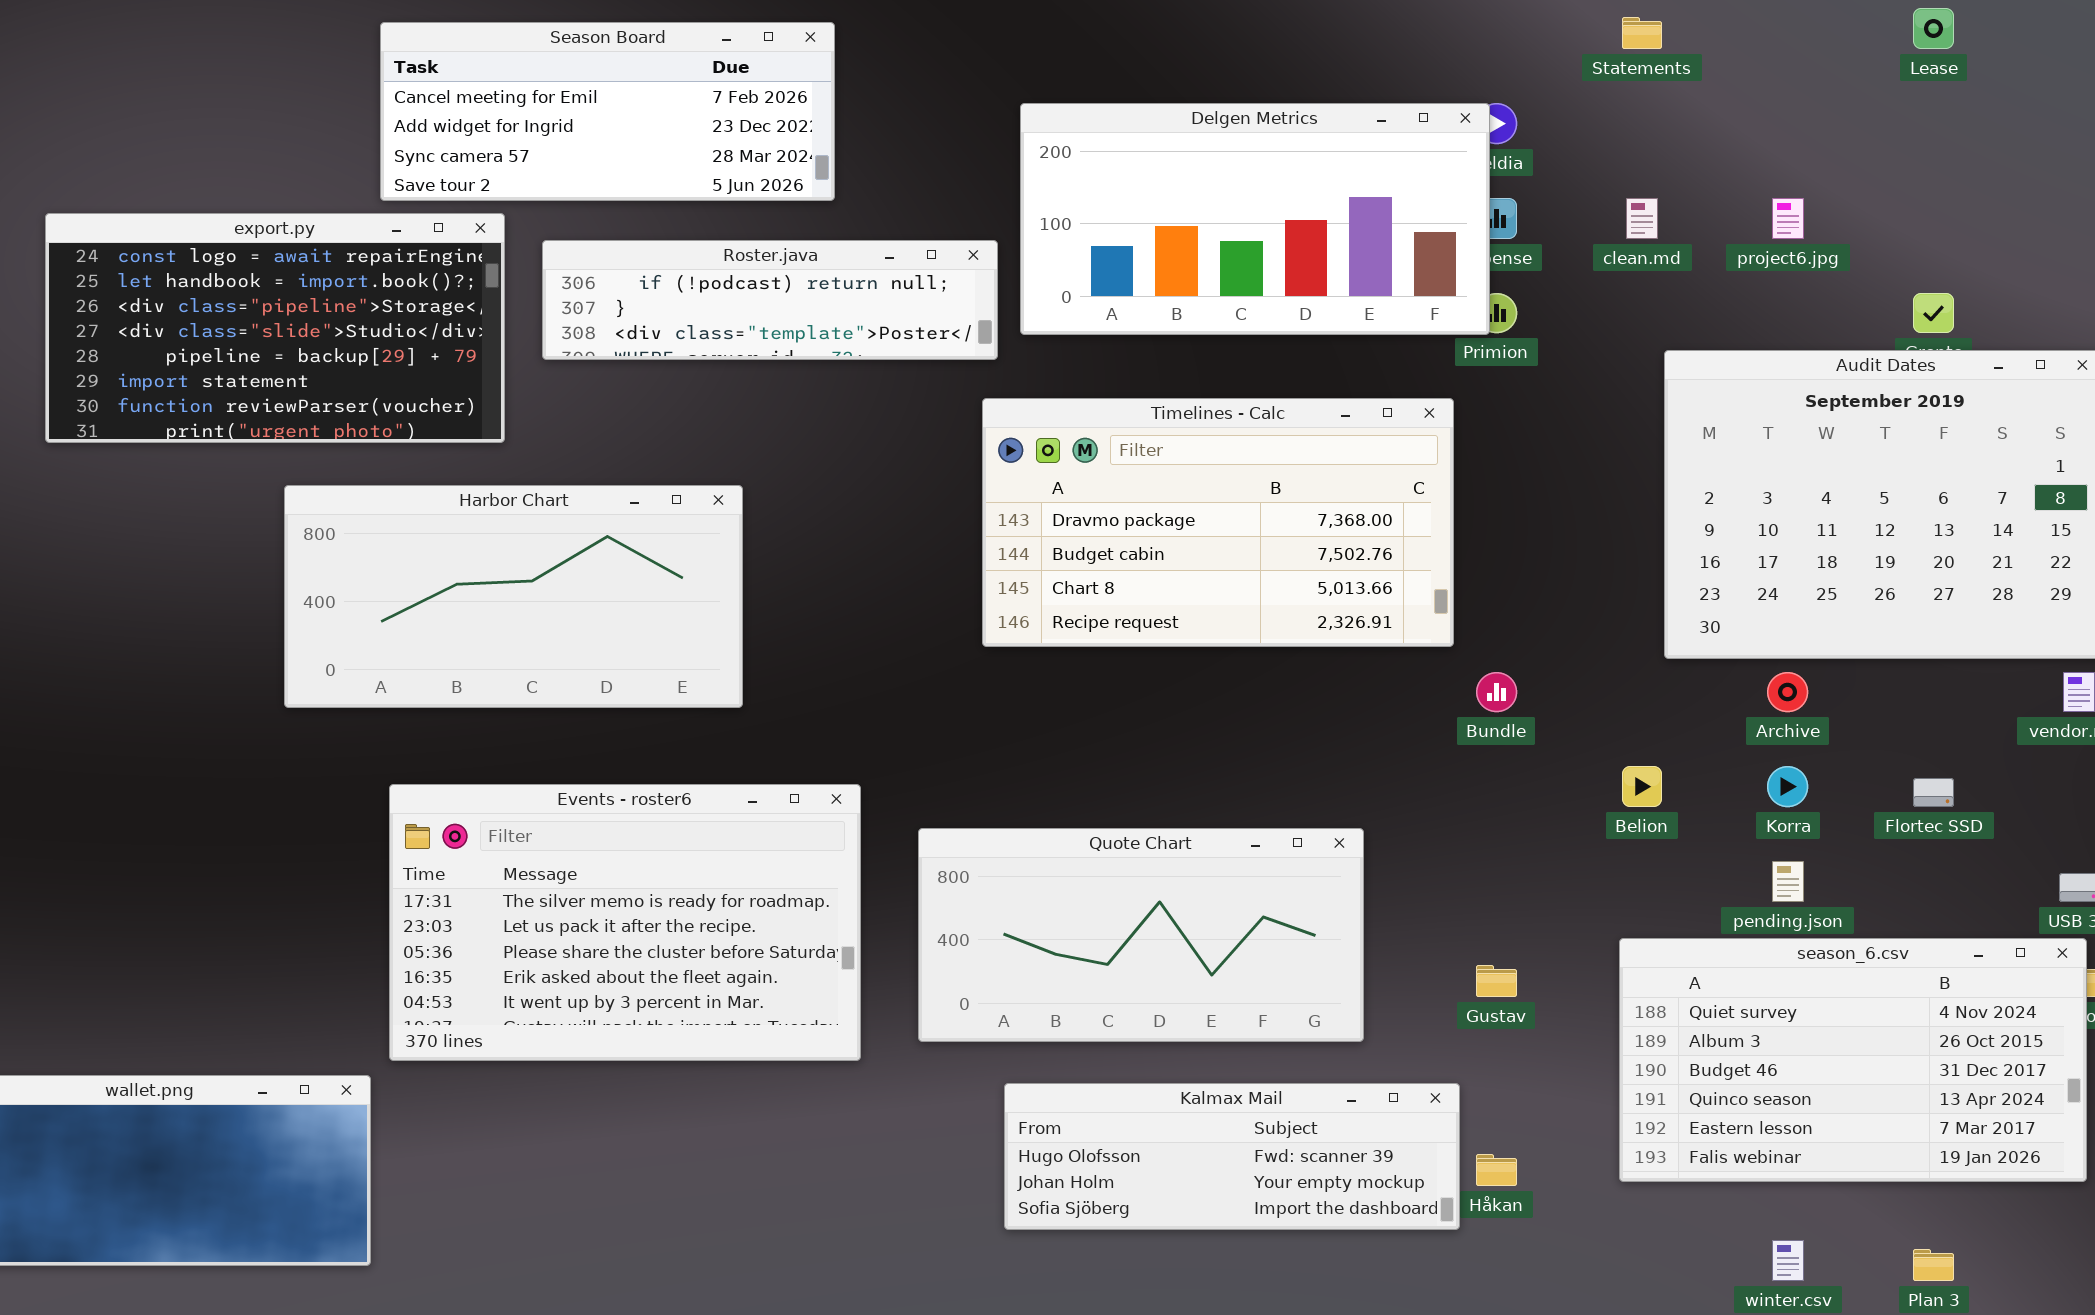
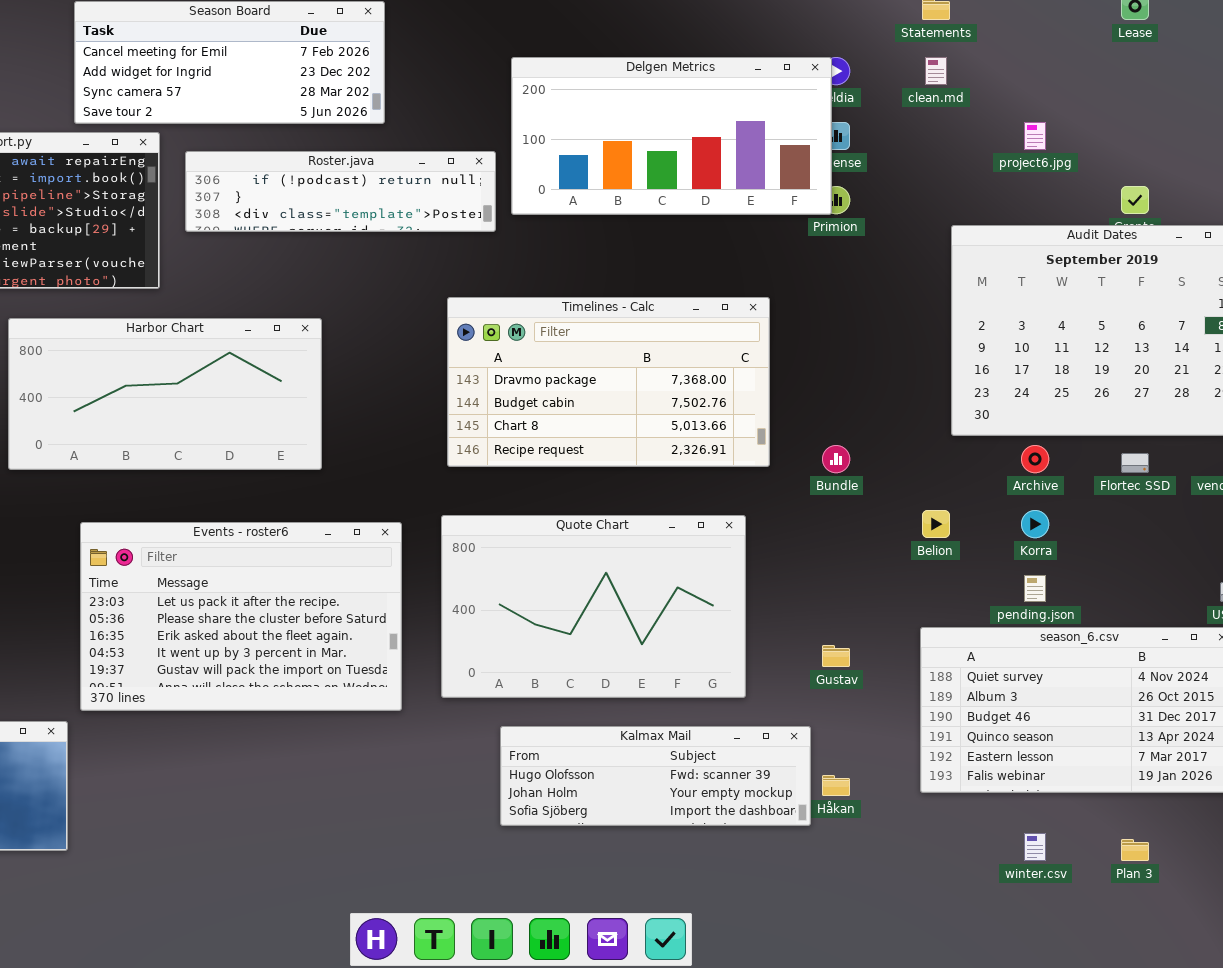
clean.md: [1626,198,1658,239] -> [925,57,947,85], moved
Timelines - Calc: [982,398,1454,647] -> [447,297,770,467], moved
Flortec SSD: [1913,778,1954,807] -> [1121,453,1149,473], moved
Events - roster6: [389,784,861,1061] -> [80,522,402,711], scrolled down 1 row
Quote Chart: [918,828,1364,1042] -> [441,515,746,698], resized

